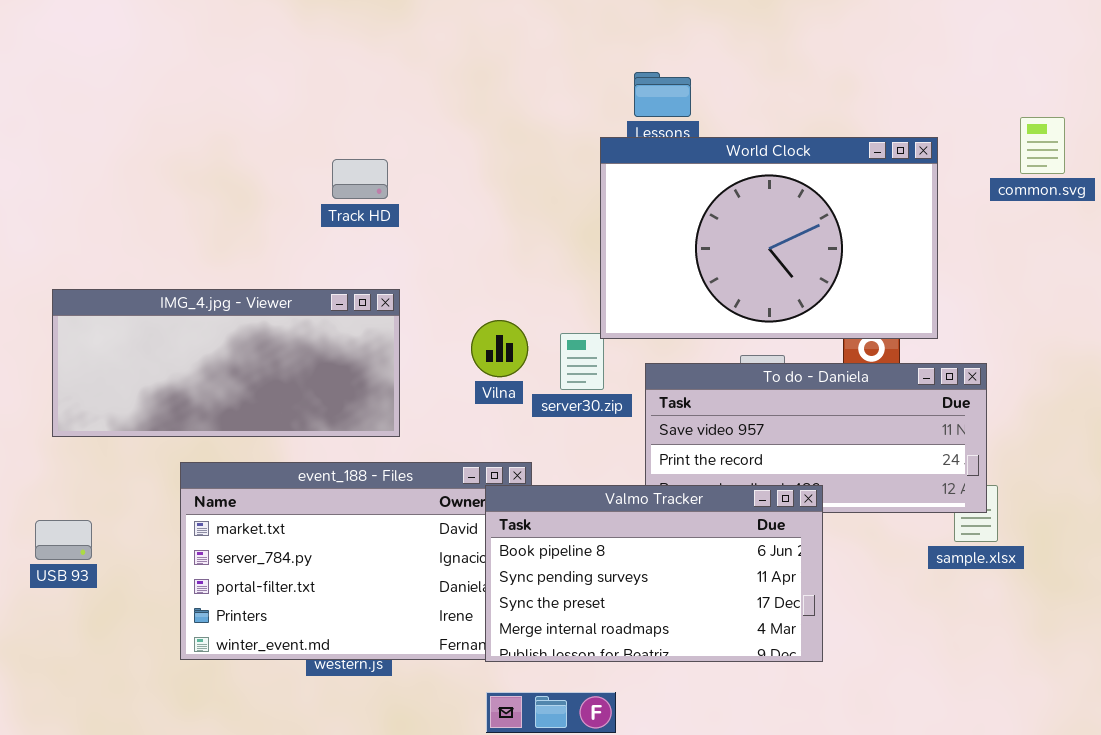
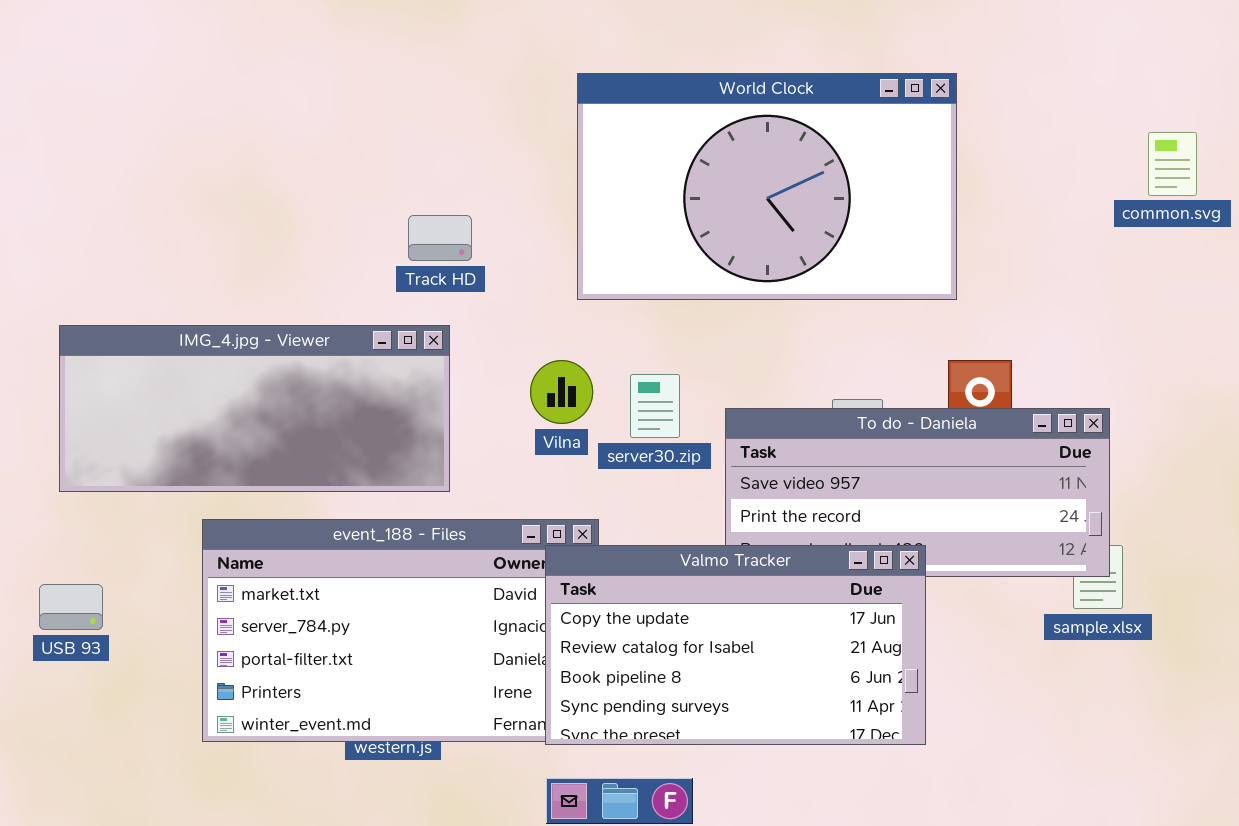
World Clock: [600,137,938,339] -> [577,73,957,300], moved
Track HD: [332,159,388,199] -> [408,215,472,261], moved
Valmo Tracker: [485,485,823,662] -> [545,545,926,745], scrolled up 2 rows

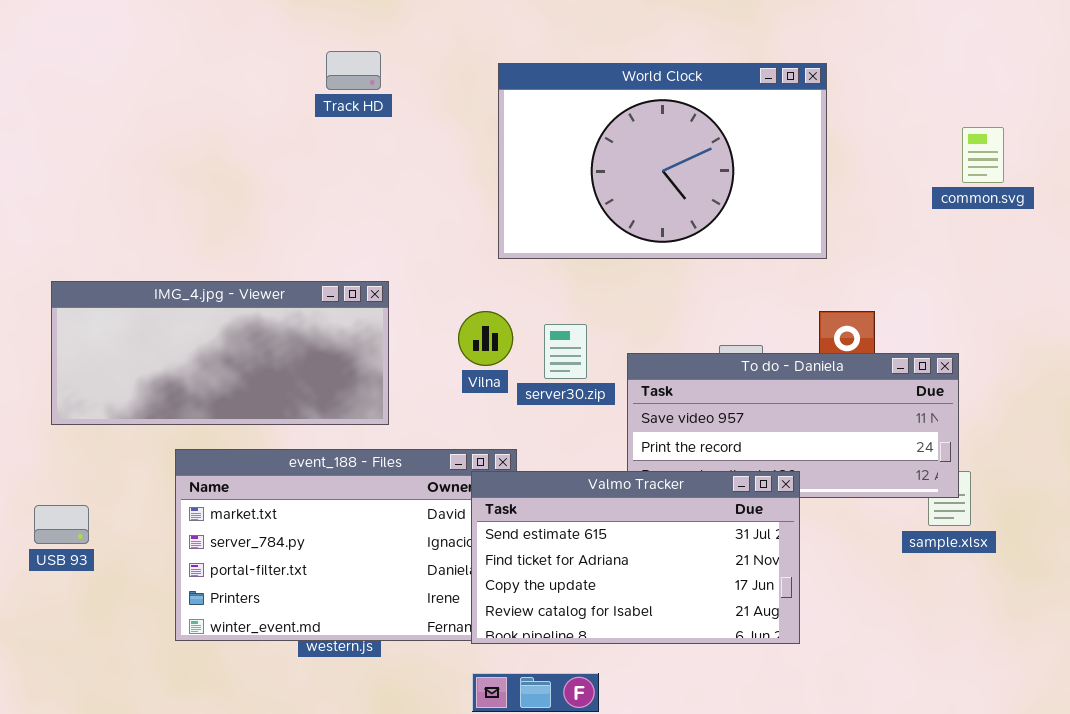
common.svg: [1148,132,1197,196] -> [962,127,1004,183], moved
Track HD: [408,215,472,261] -> [326,51,381,90], moved
Valmo Tracker: [545,545,926,745] -> [471,471,800,644], scrolled up 2 rows

